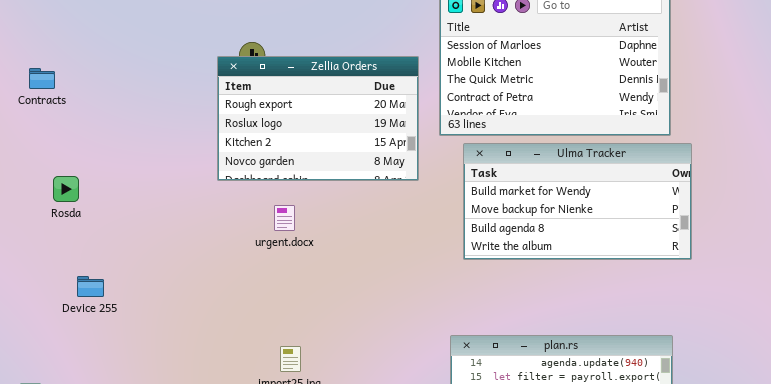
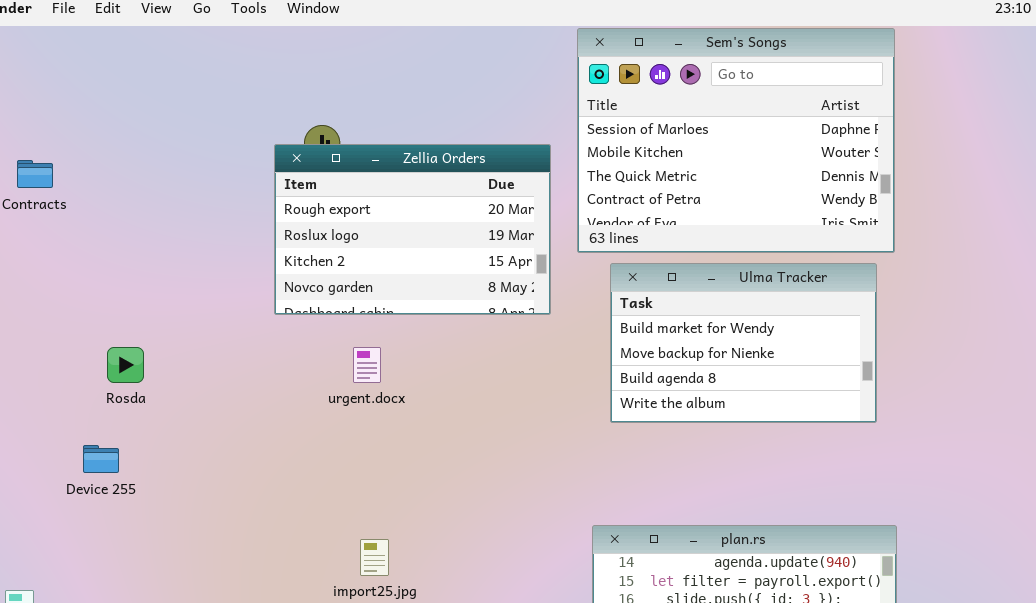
Ulma Tracker: [463,143,692,260] -> [610,263,877,423], resized
Rosda: [53,176,79,202] -> [107,347,144,383], moved

